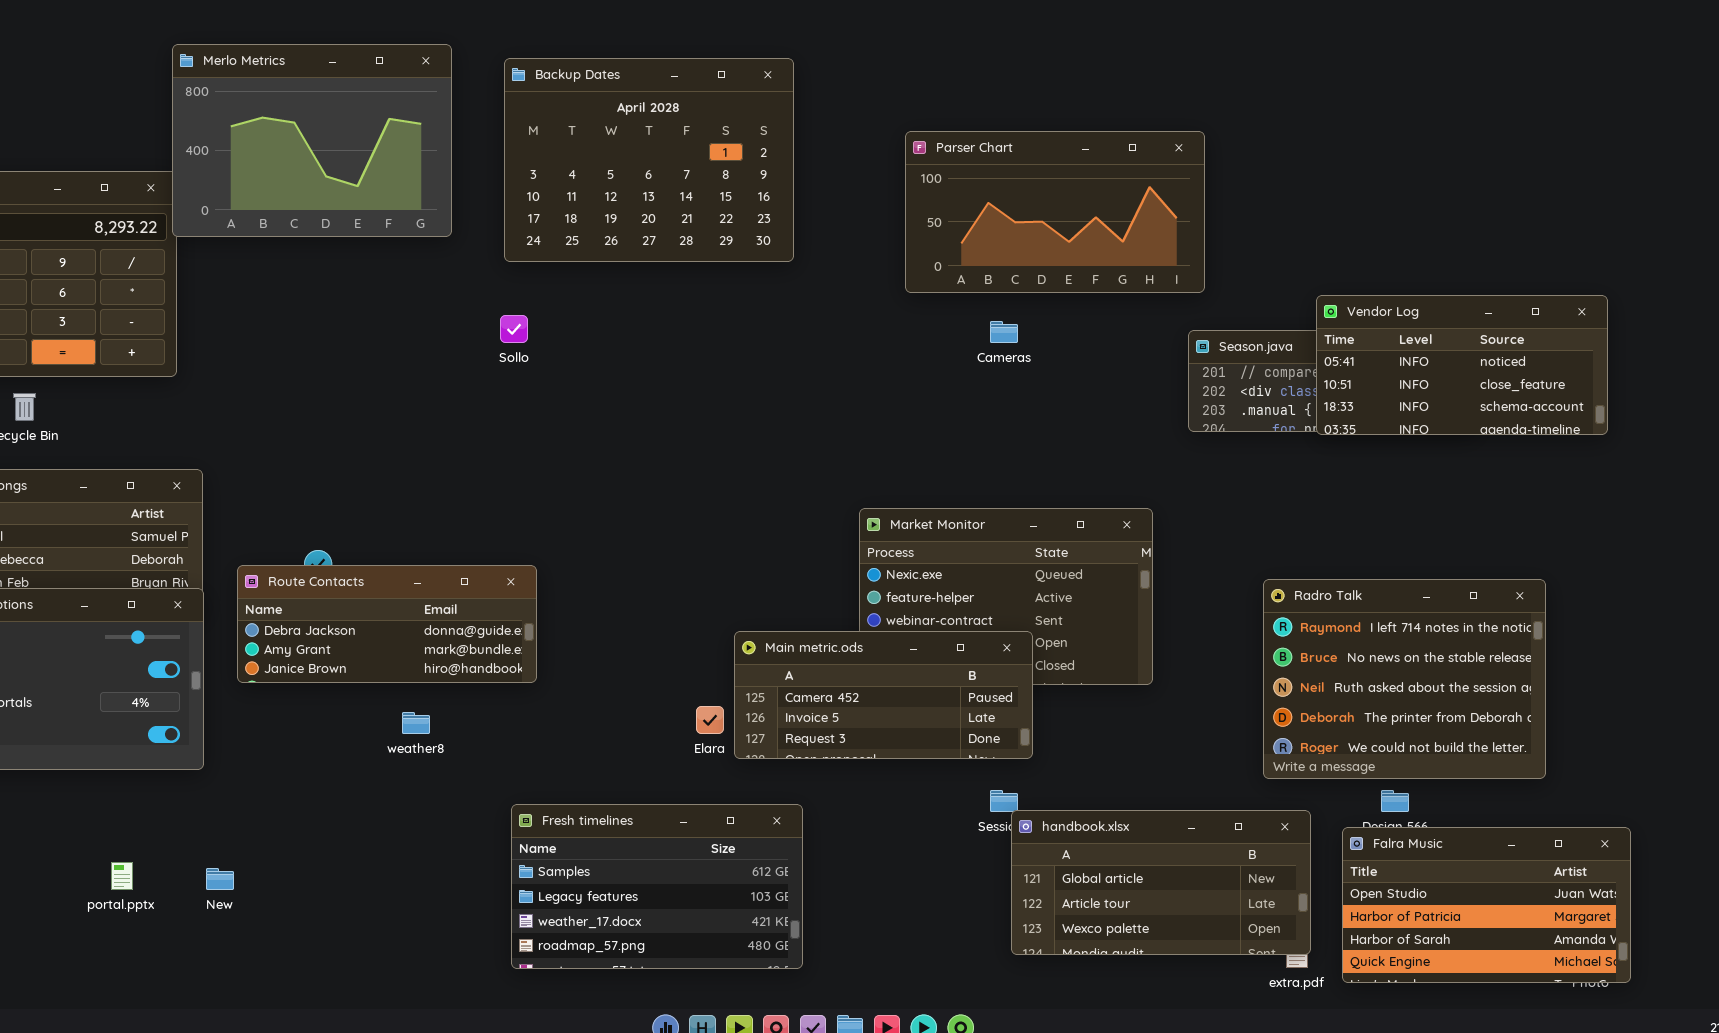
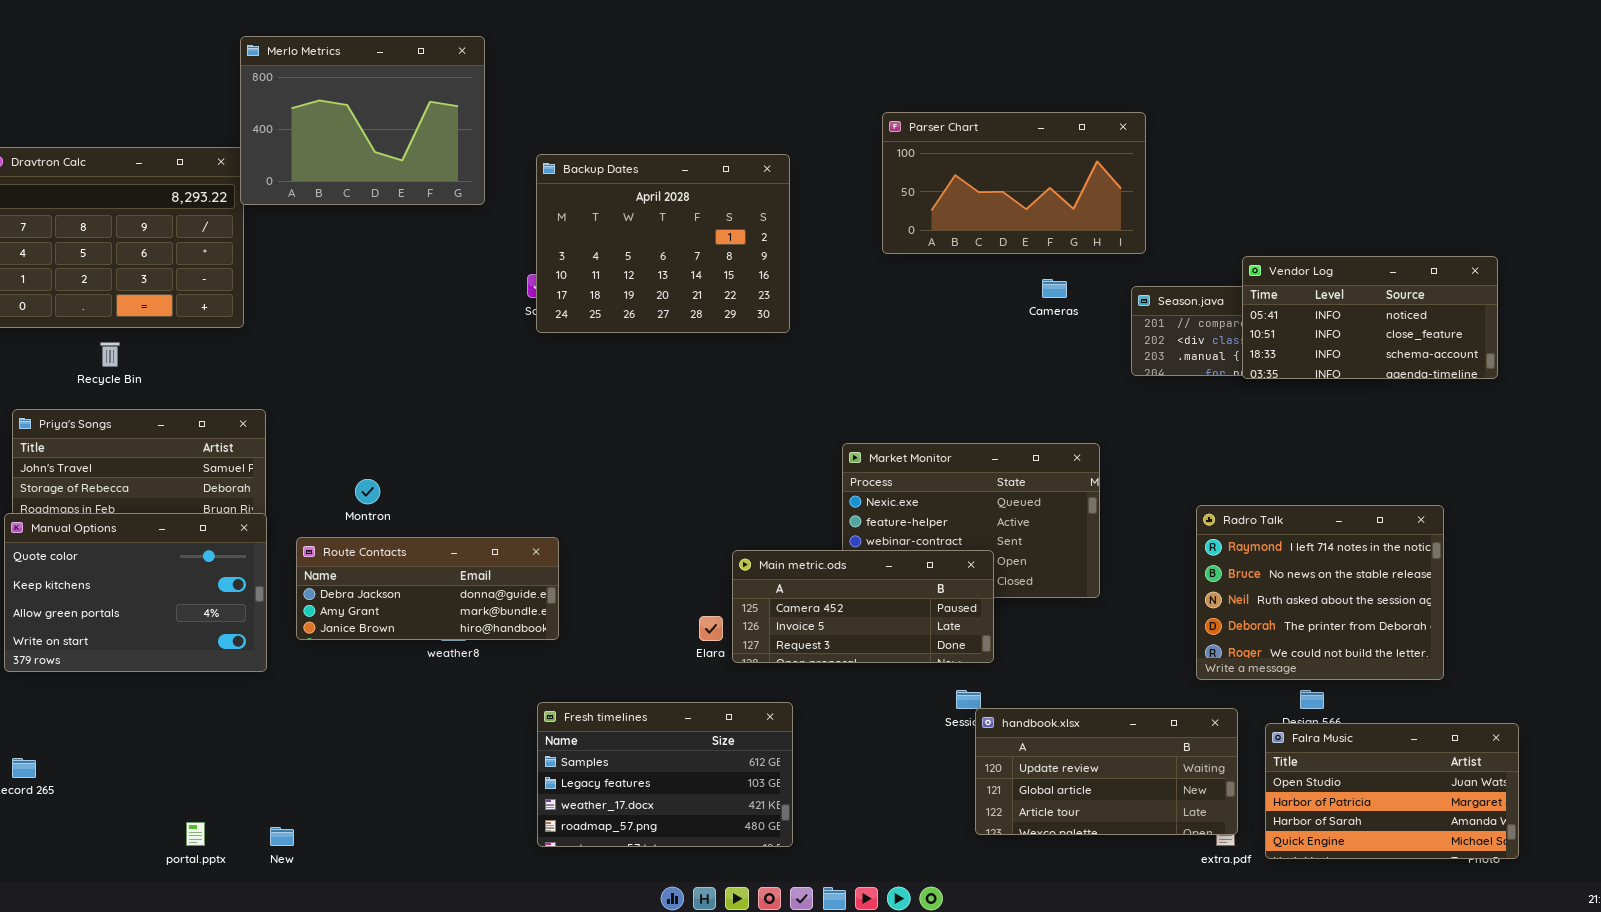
Backup Dates: [504,58,794,262] -> [536,154,790,333], moved
Cameras: [990,321,1018,343] -> [1042,279,1067,298], moved
Route Contacts: [237,565,537,683] -> [296,537,559,640], moved
handbook.xlsx: [1011,810,1311,955] -> [975,708,1238,835], scrolled up 1 row
portal.pptx: [111,862,133,890] -> [186,822,205,846], moved
New: [206,868,234,890] -> [270,827,294,846], moved

